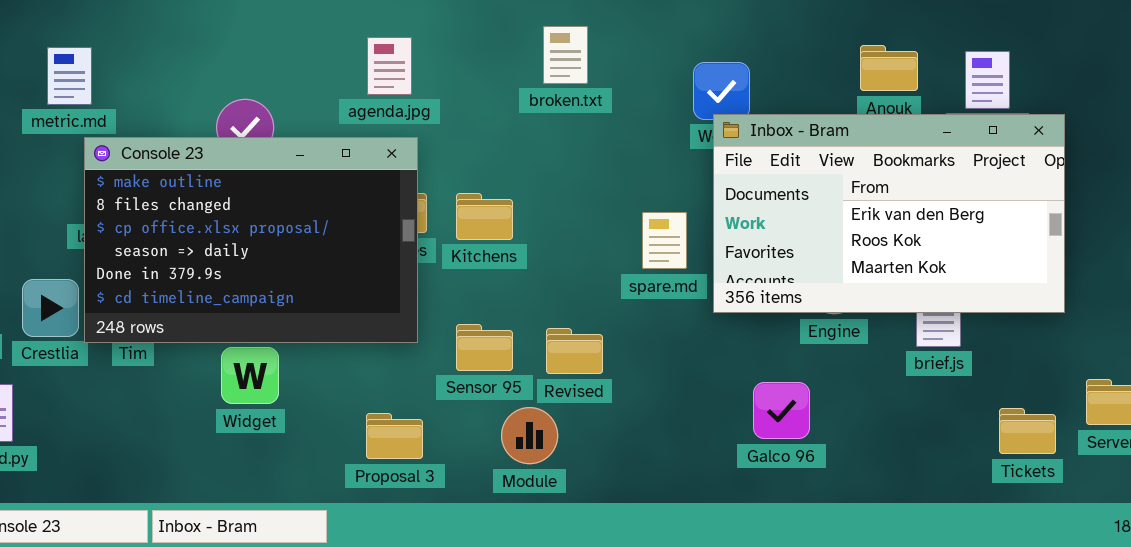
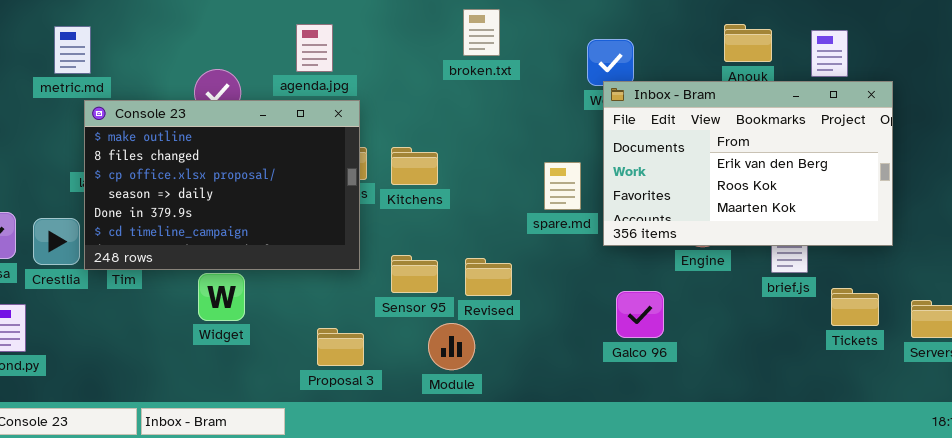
agenda.jpg: [367,37,412,95] -> [296,24,333,72], moved
Galco 96: [753,382,810,439] -> [616,291,664,338], moved
Tickets: [999,408,1056,454] -> [831,288,879,326], moved

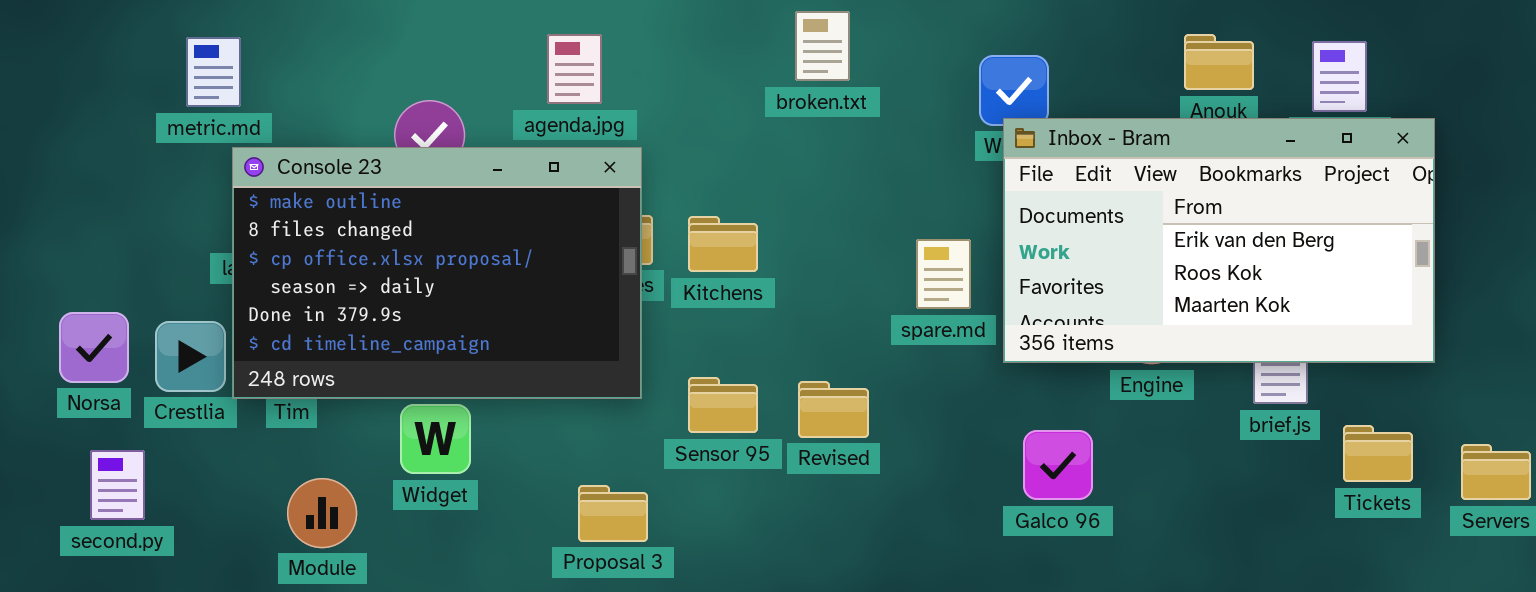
Module: [428,323,475,370] -> [287,478,357,548], moved

